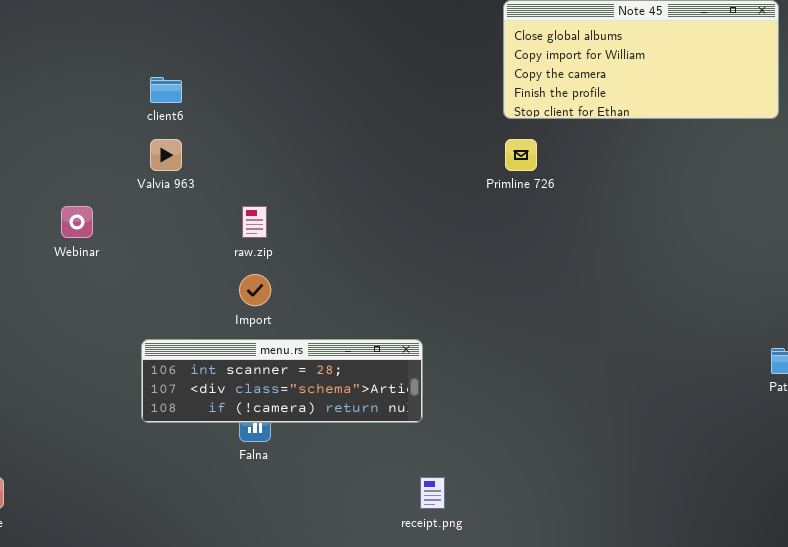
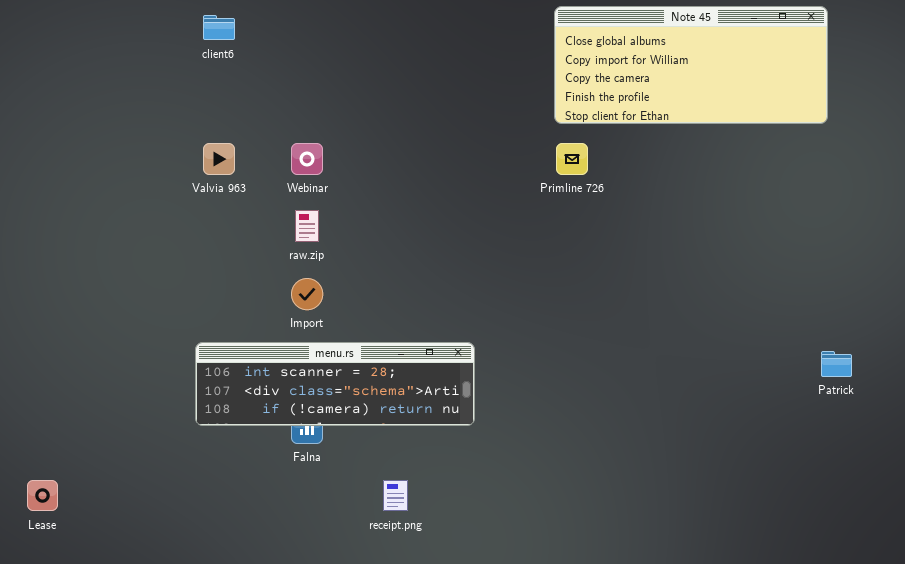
client6: [150,77,182,103] -> [203,15,235,40], moved
Webinar: [61,206,93,238] -> [291,143,323,175], moved
receipt.png: [420,477,445,509] -> [383,480,408,511], moved

